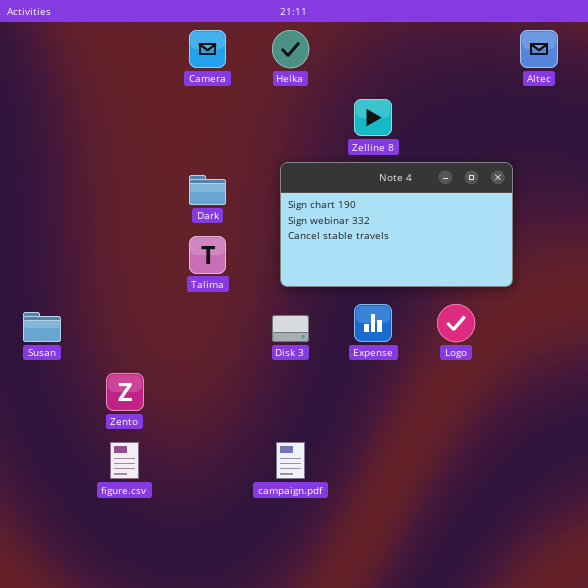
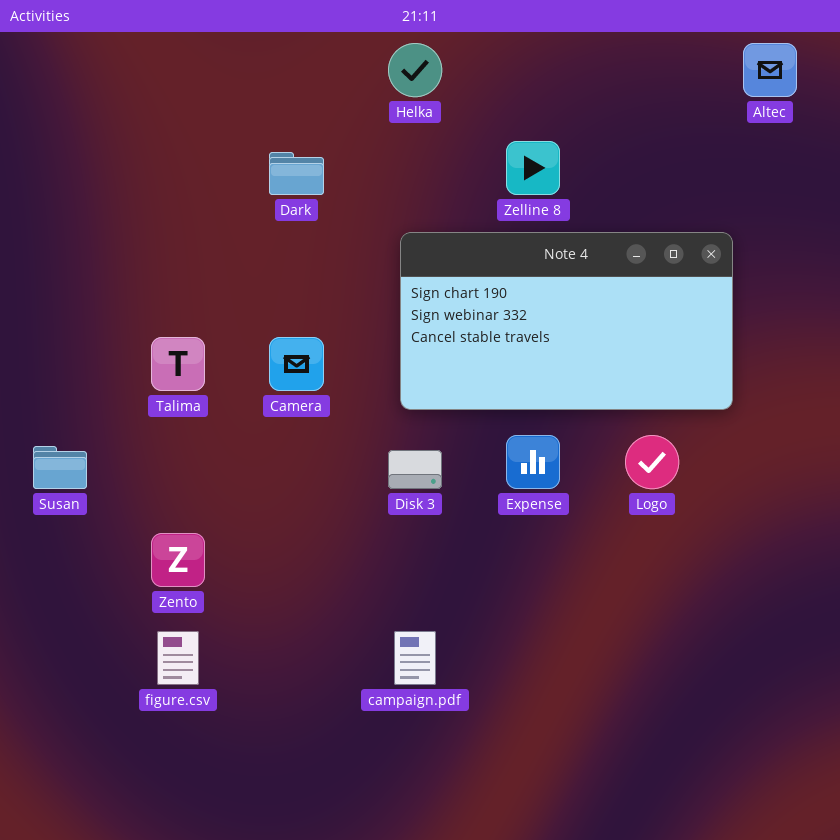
Camera: [189,30,226,68] -> [269,337,324,391], moved
Dark: [189,175,226,205] -> [269,152,324,195], moved
Talima: [189,236,226,274] -> [151,337,205,391], moved

